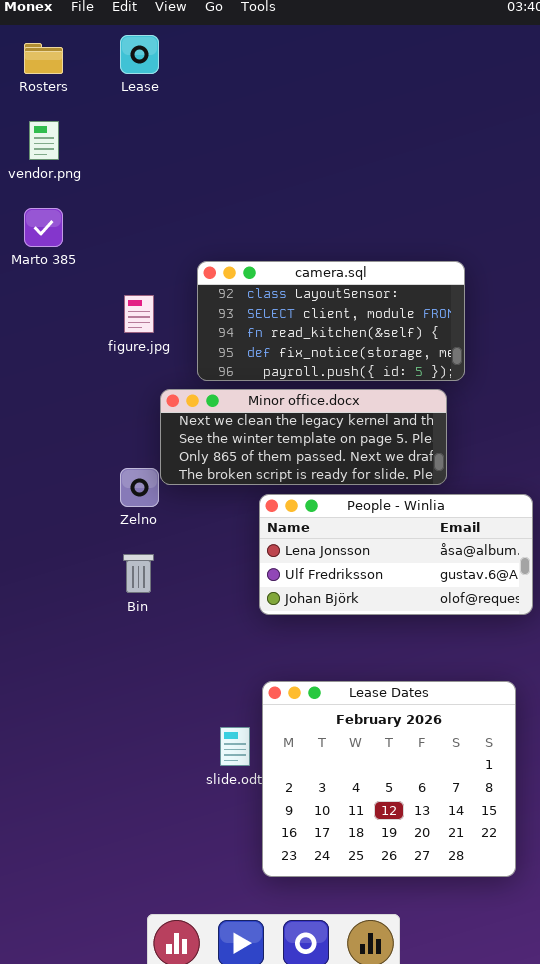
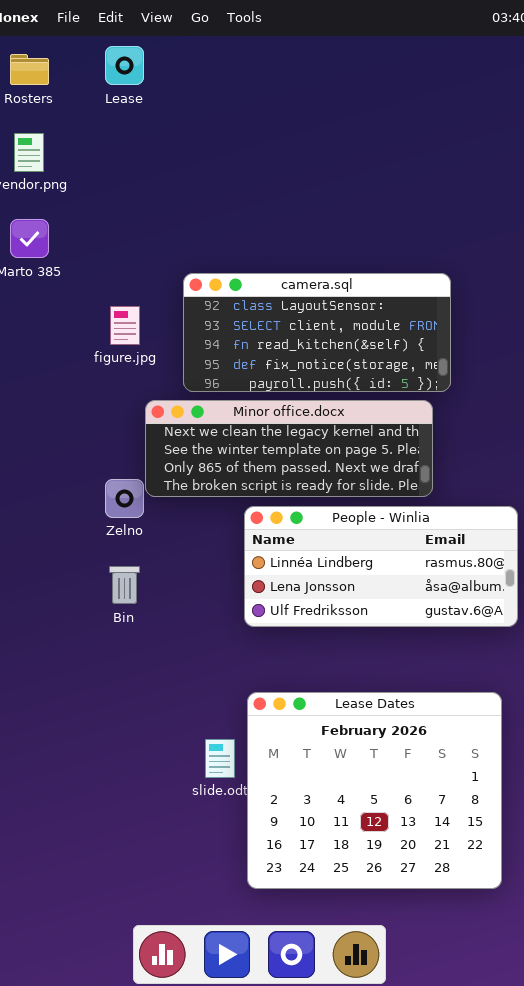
People - Winlia: [259,494,533,615] -> [244,506,518,627], scrolled up 1 row

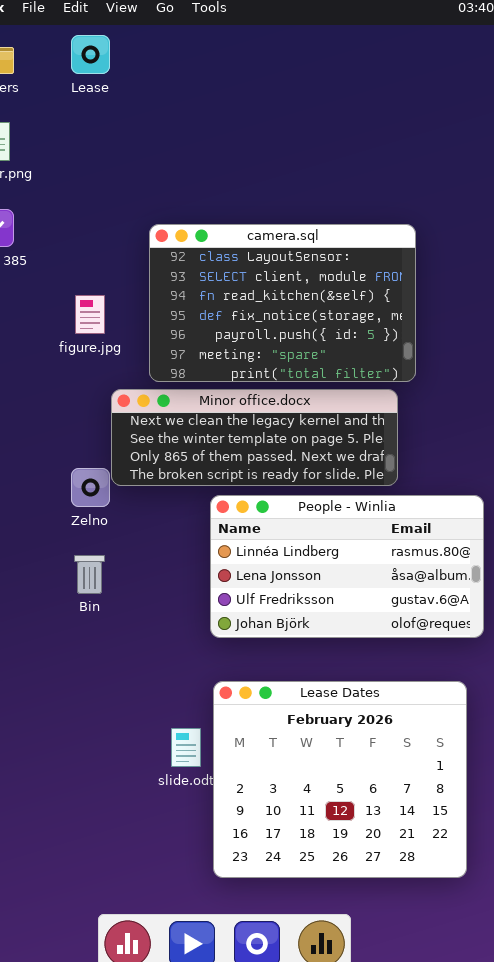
camera.sql: [183,273,451,392] -> [149,224,416,382], resized
People - Winlia: [244,506,518,627] -> [210,495,484,638], resized

